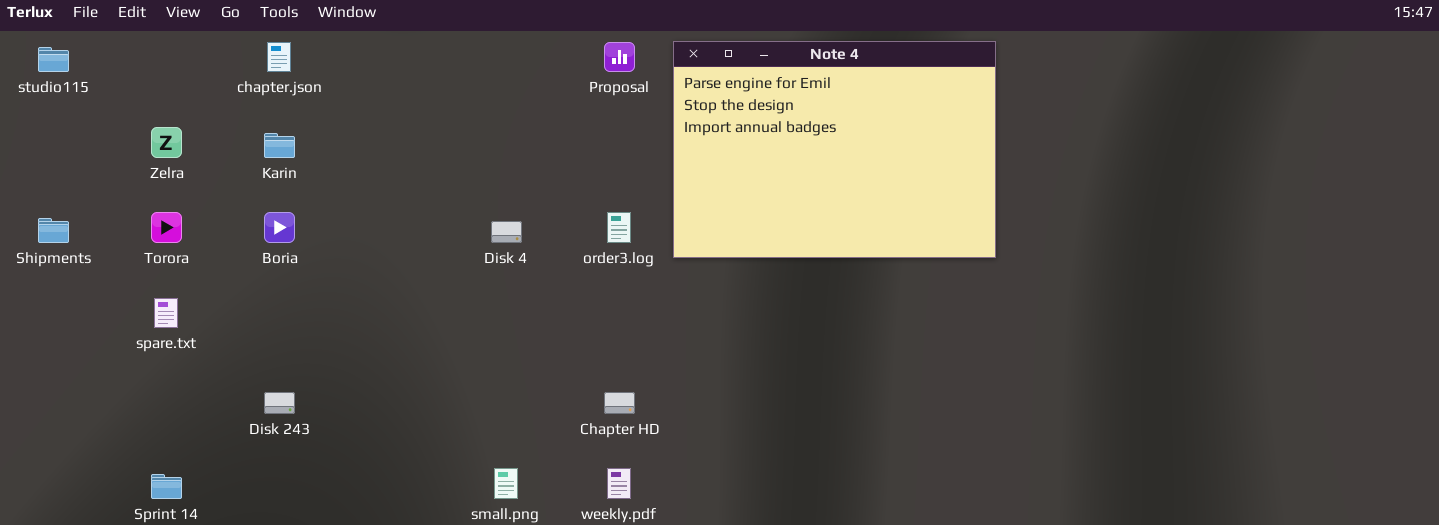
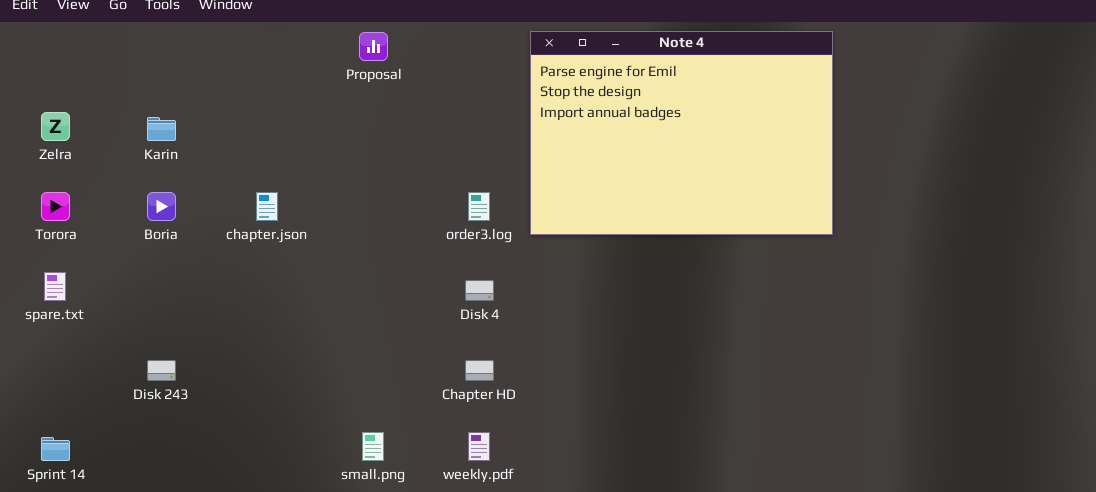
chapter.json: [267,42,291,72] -> [256,192,278,221], moved
Proposal: [604,42,635,72] -> [359,32,388,61], moved
Disk 4: [491,221,522,243] -> [465,280,494,301], moved

